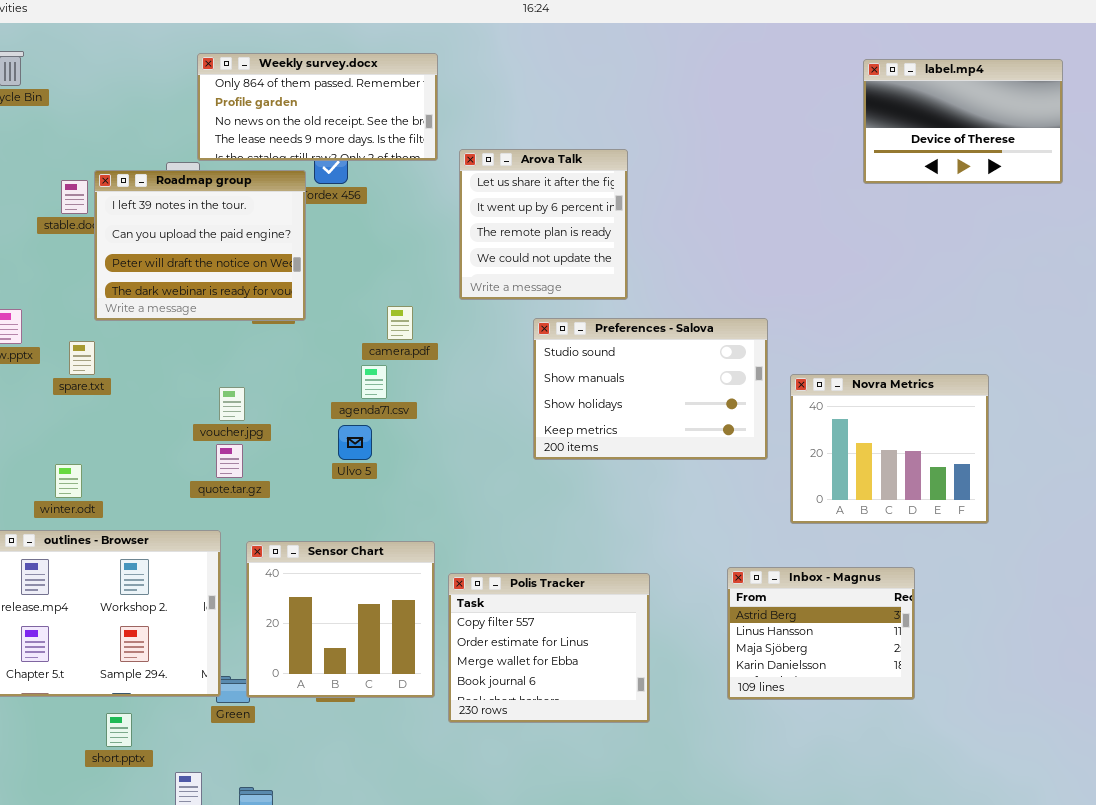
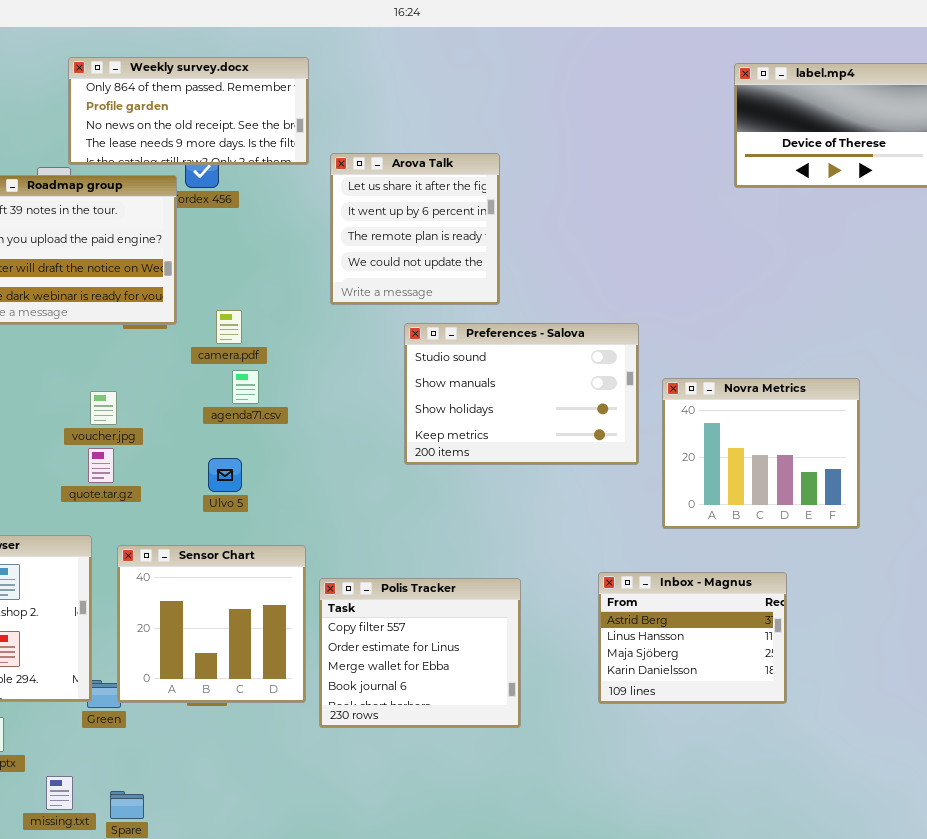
camera.pdf: [387,306,413,340] -> [216,310,242,344], moved
Ulvo 5: [338,425,372,460] -> [208,458,242,492], moved

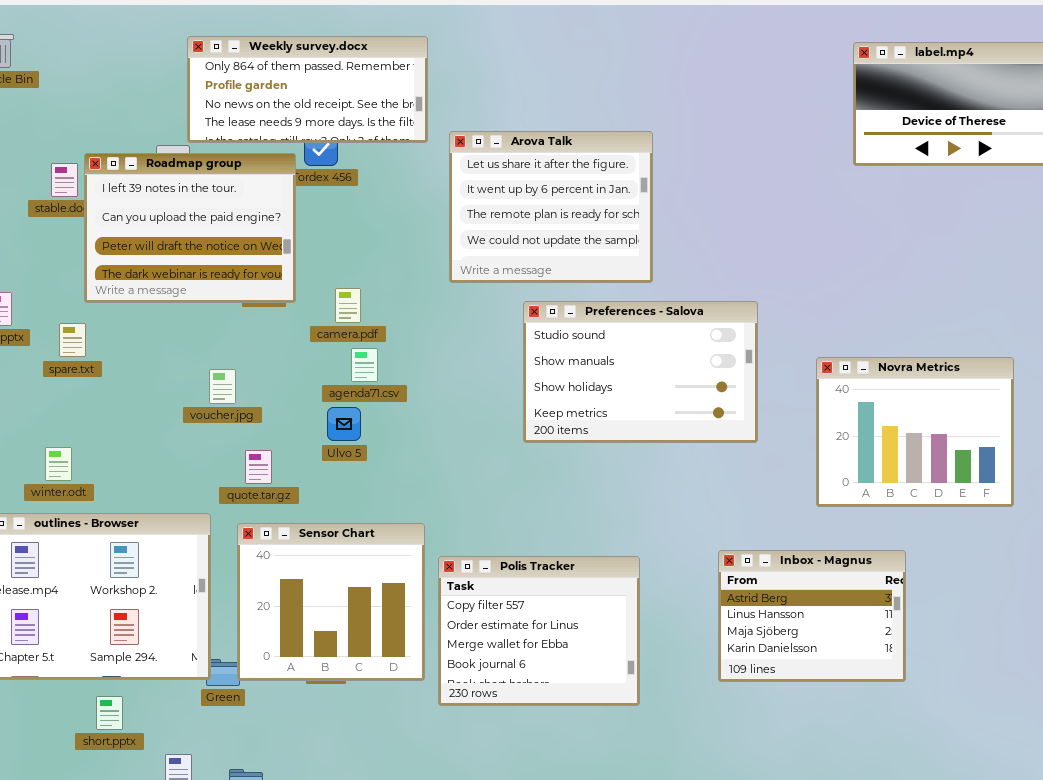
Arova Talk: [330,153,500,305] -> [449,131,653,283], resized
Novra Metrics: [662,378,860,529] -> [816,357,1014,507], moved
quote.tar.gz: [88,448,114,483] -> [245,450,272,484], moved
Ulvo 5: [208,458,242,492] -> [327,407,361,441], moved

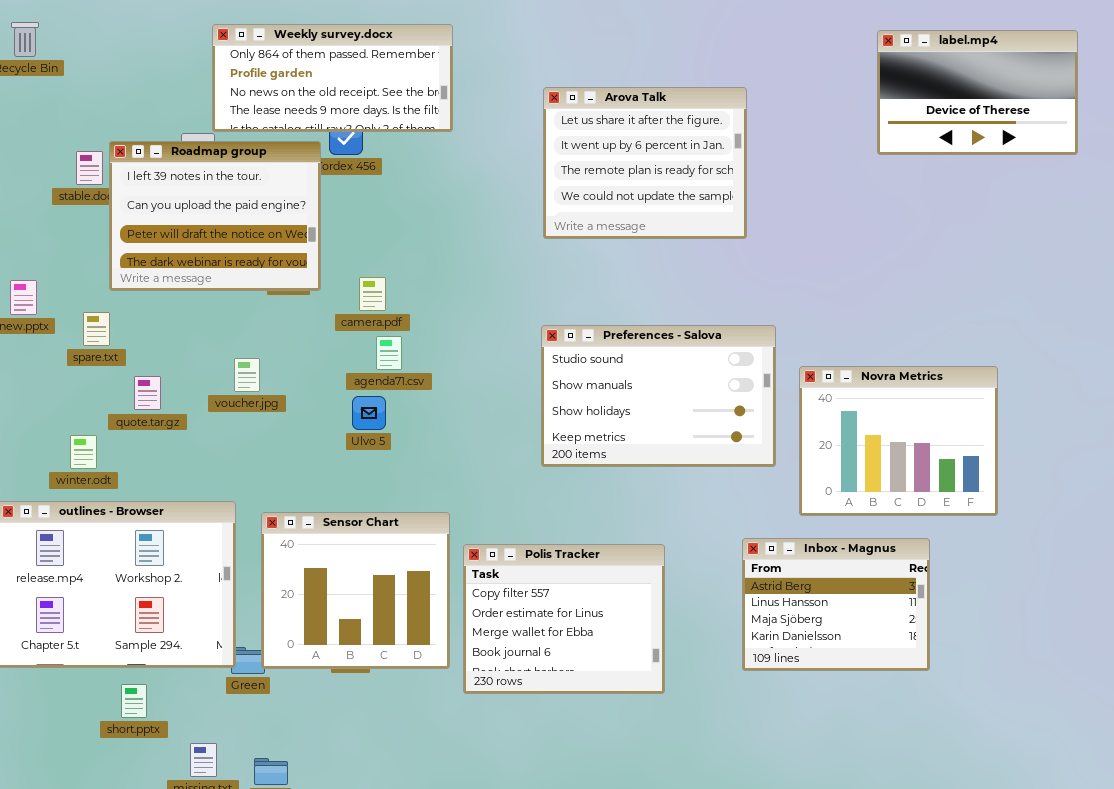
Arova Talk: [449,131,653,283] -> [543,87,747,239], moved
Preferences - Salova: [523,301,758,443] -> [541,325,776,467], moved
Novra Metrics: [816,357,1014,507] -> [799,366,998,516], moved
quote.tar.gz: [245,450,272,484] -> [134,376,161,410], moved

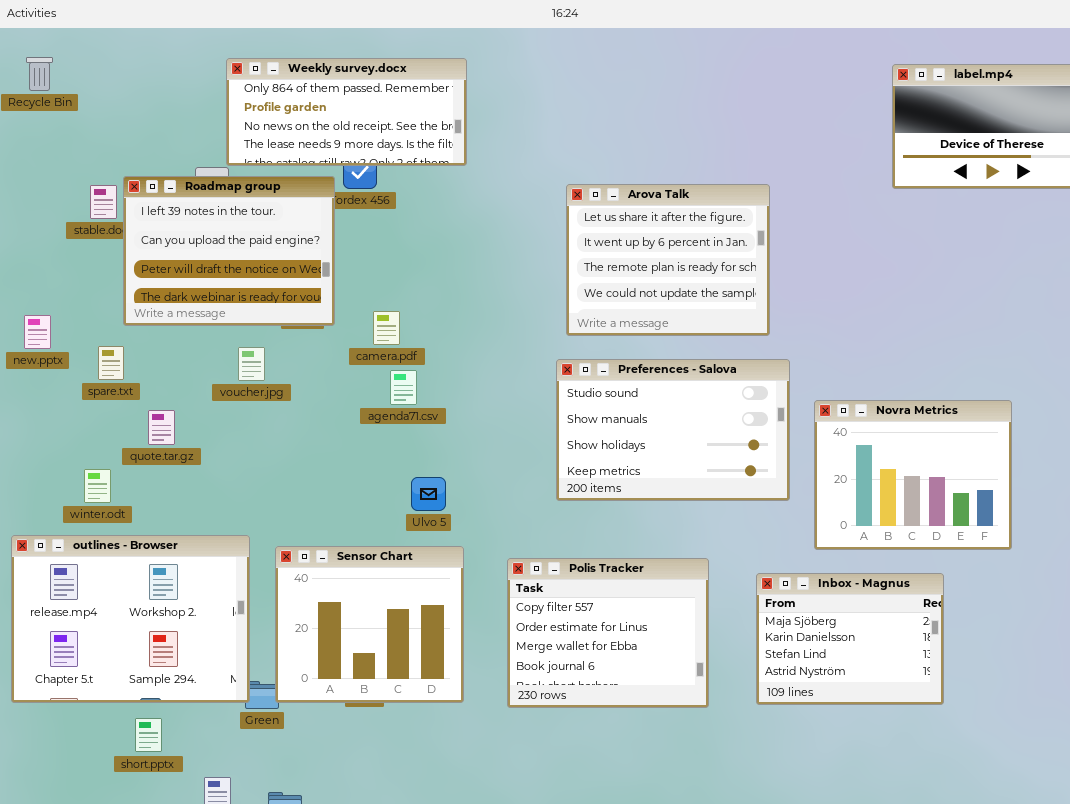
Arova Talk: [543,87,747,239] -> [566,184,770,336], moved
voucher.jpg: [234,358,260,392] -> [238,347,265,381], moved
Ulvo 5: [352,396,386,430] -> [411,477,446,511], moved
Inbox - Magnus: [742,538,930,671] -> [756,573,944,705], scrolled down 2 rows
Polis Tracker: [463,544,665,694] -> [507,558,709,708], moved

